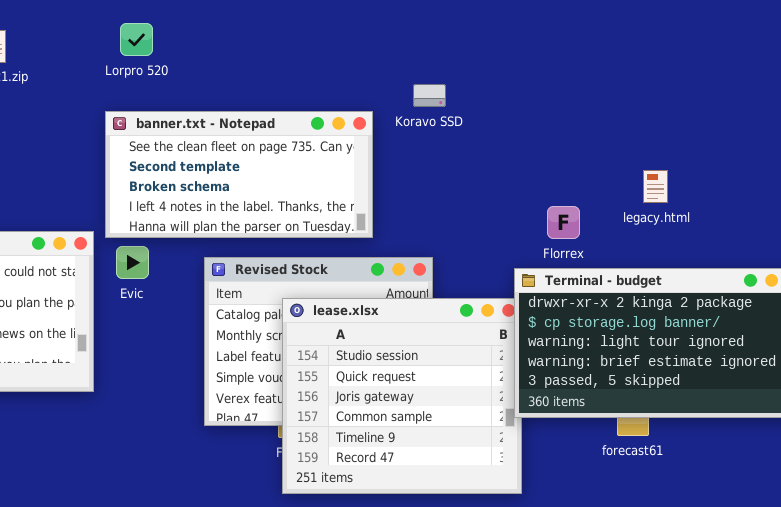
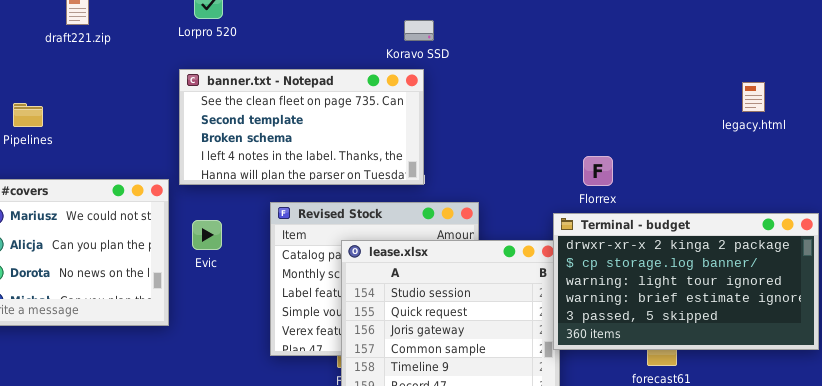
Koravo SSD: [413,84,446,107] -> [404,20,434,41], moved
legacy.html: [643,170,668,203] -> [742,82,765,112], moved
Evic: [116,246,149,279] -> [192,220,222,250], moved

